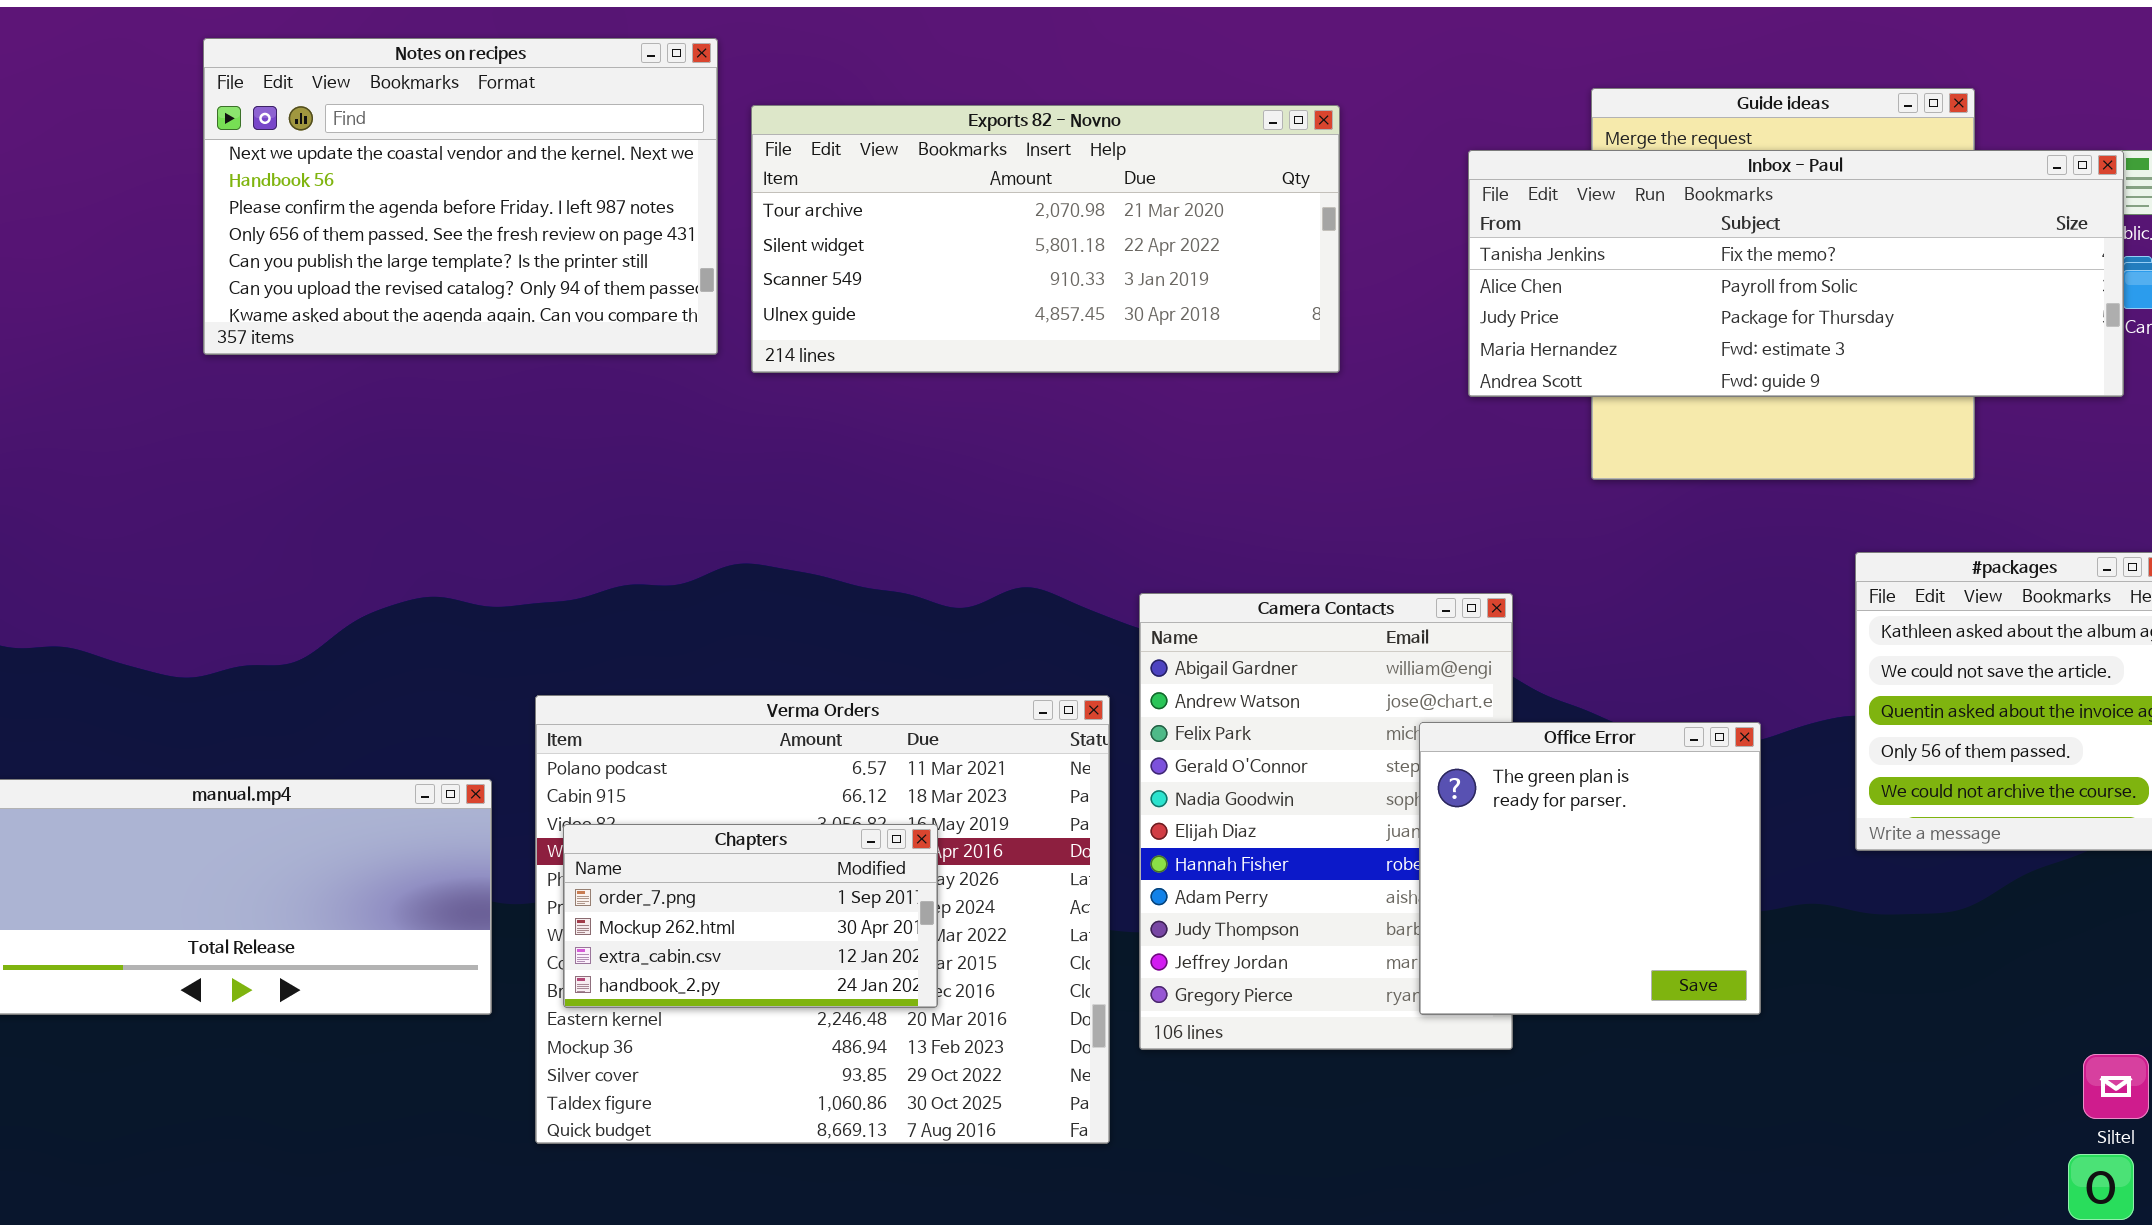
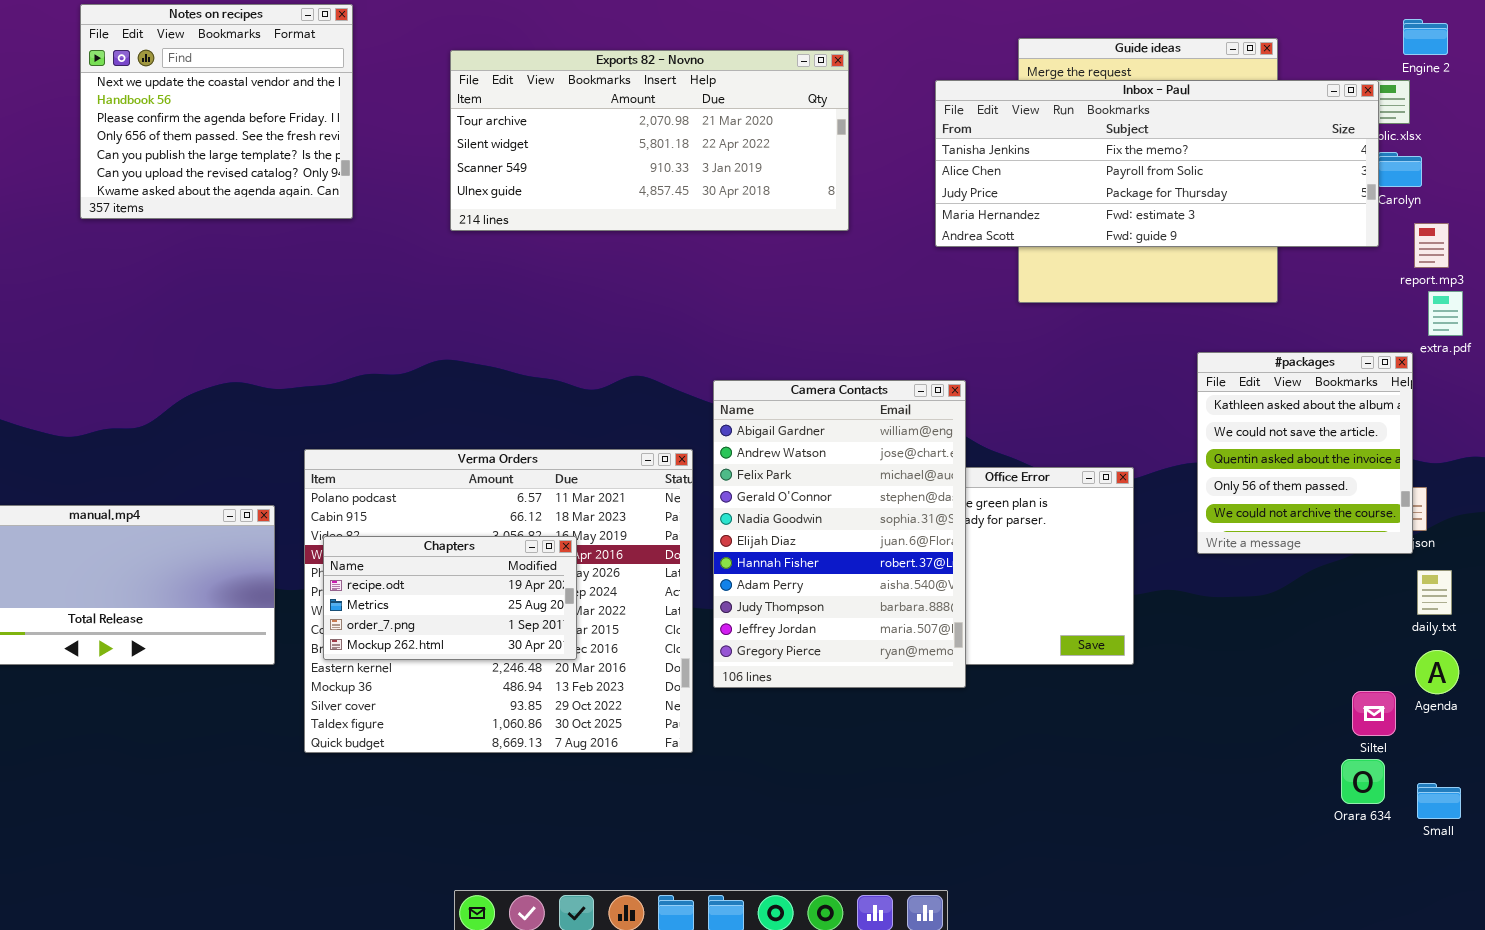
Notes on recipes: [203,38,718,355] -> [80,4,353,219], resized
Camera Contacts: [1139,593,1513,1050] -> [713,380,966,688], raised
Chapters: [563,824,938,1008] -> [323,536,577,660], scrolled up 2 rows

